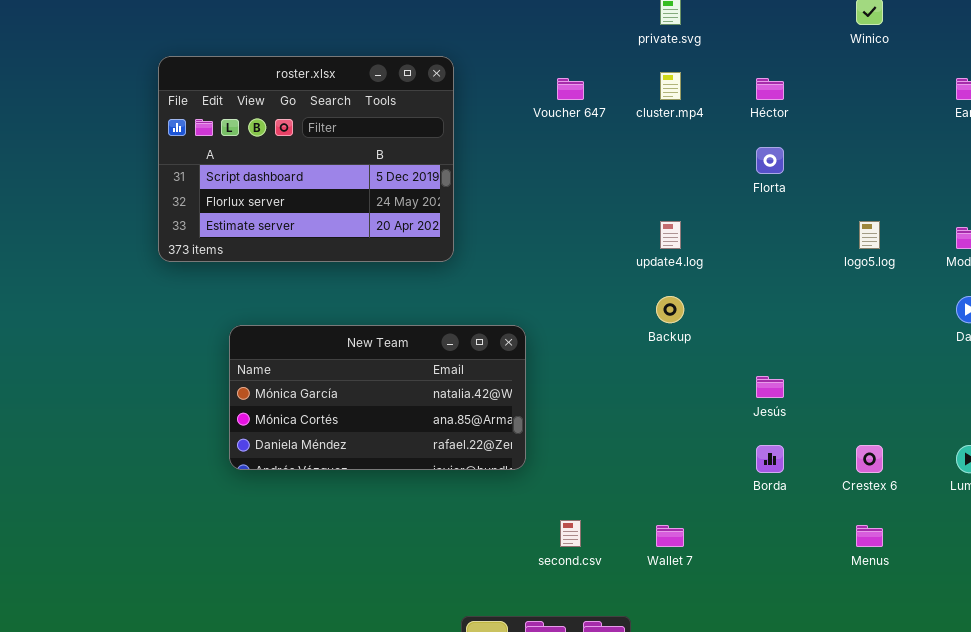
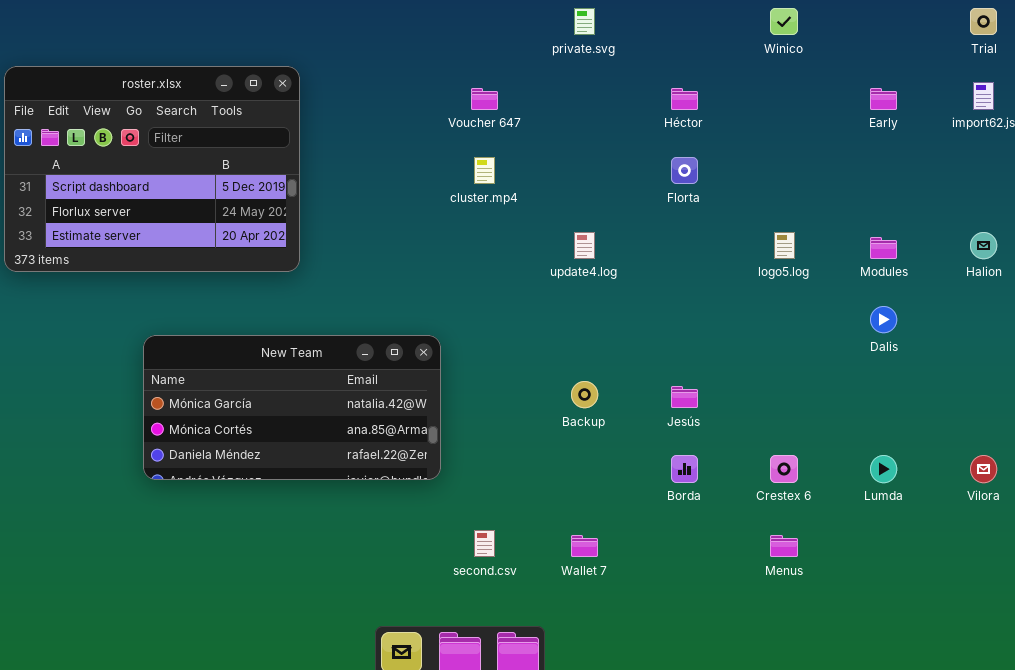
roster.xlsx: [158,56,454,262] -> [4,66,300,272], moved
cluster.mp4: [660,72,681,100] -> [474,157,495,184], moved
Backup: [656,296,684,323] -> [571,381,598,408], moved

